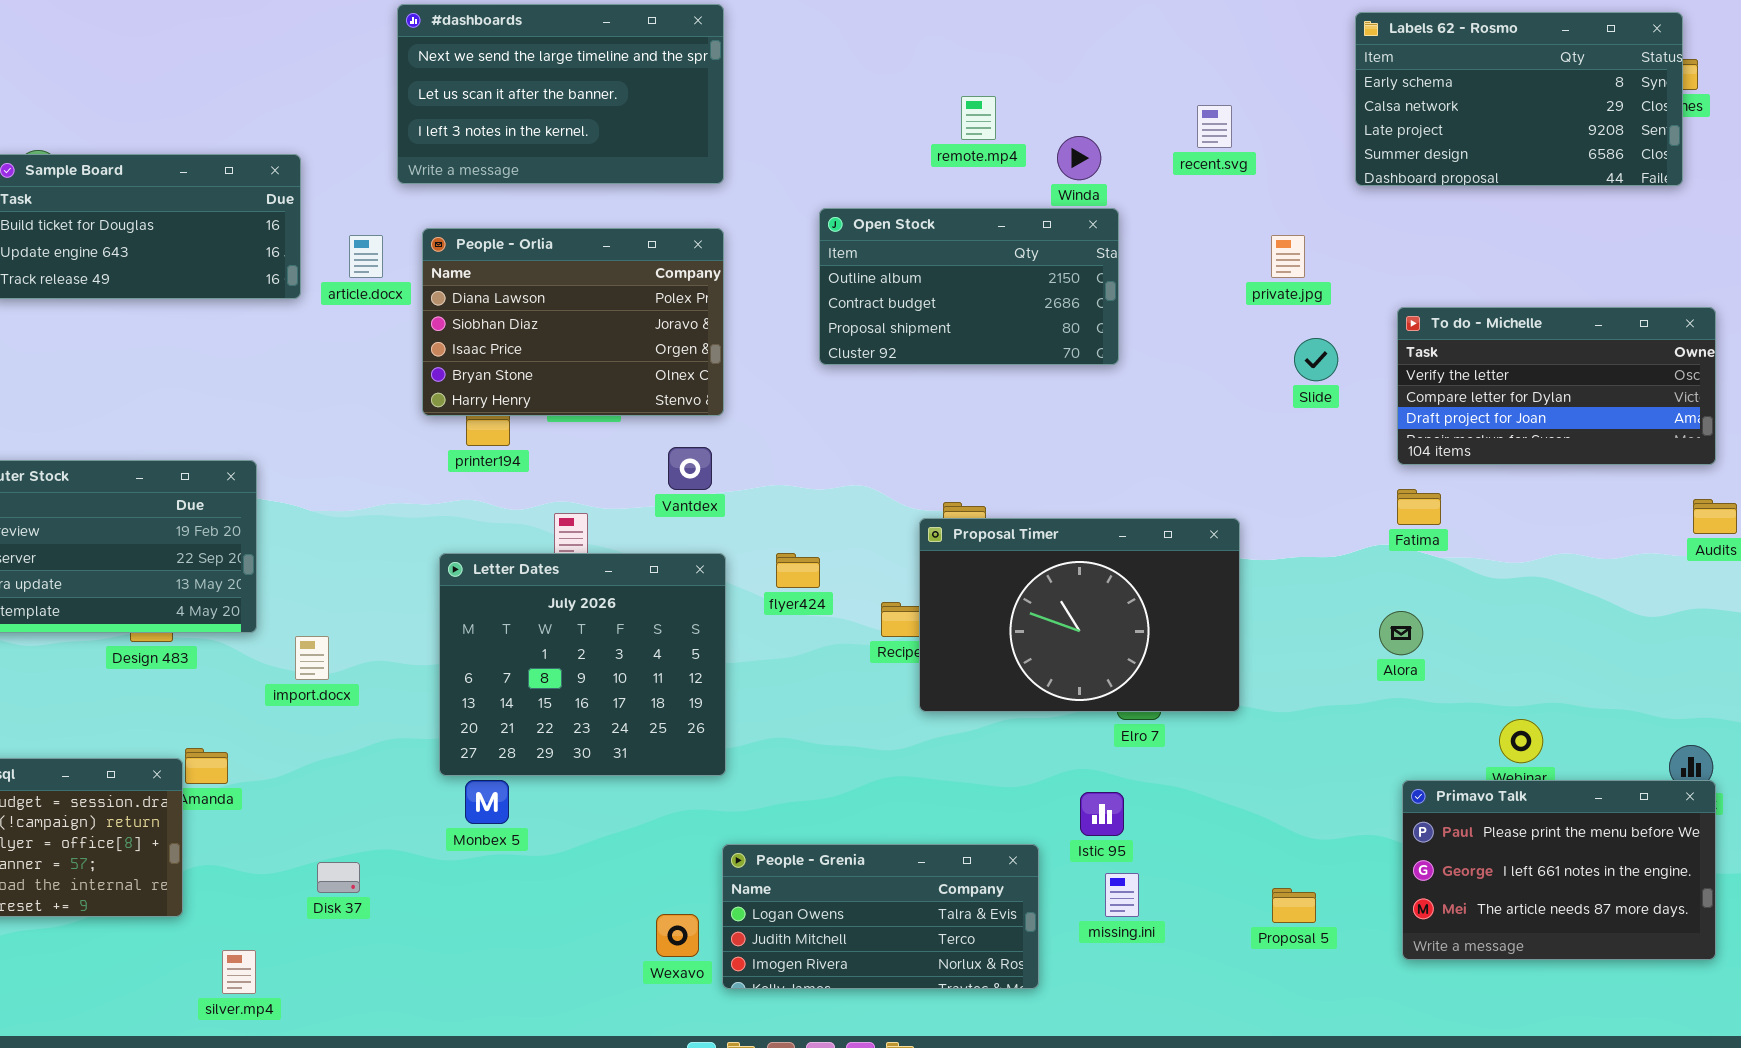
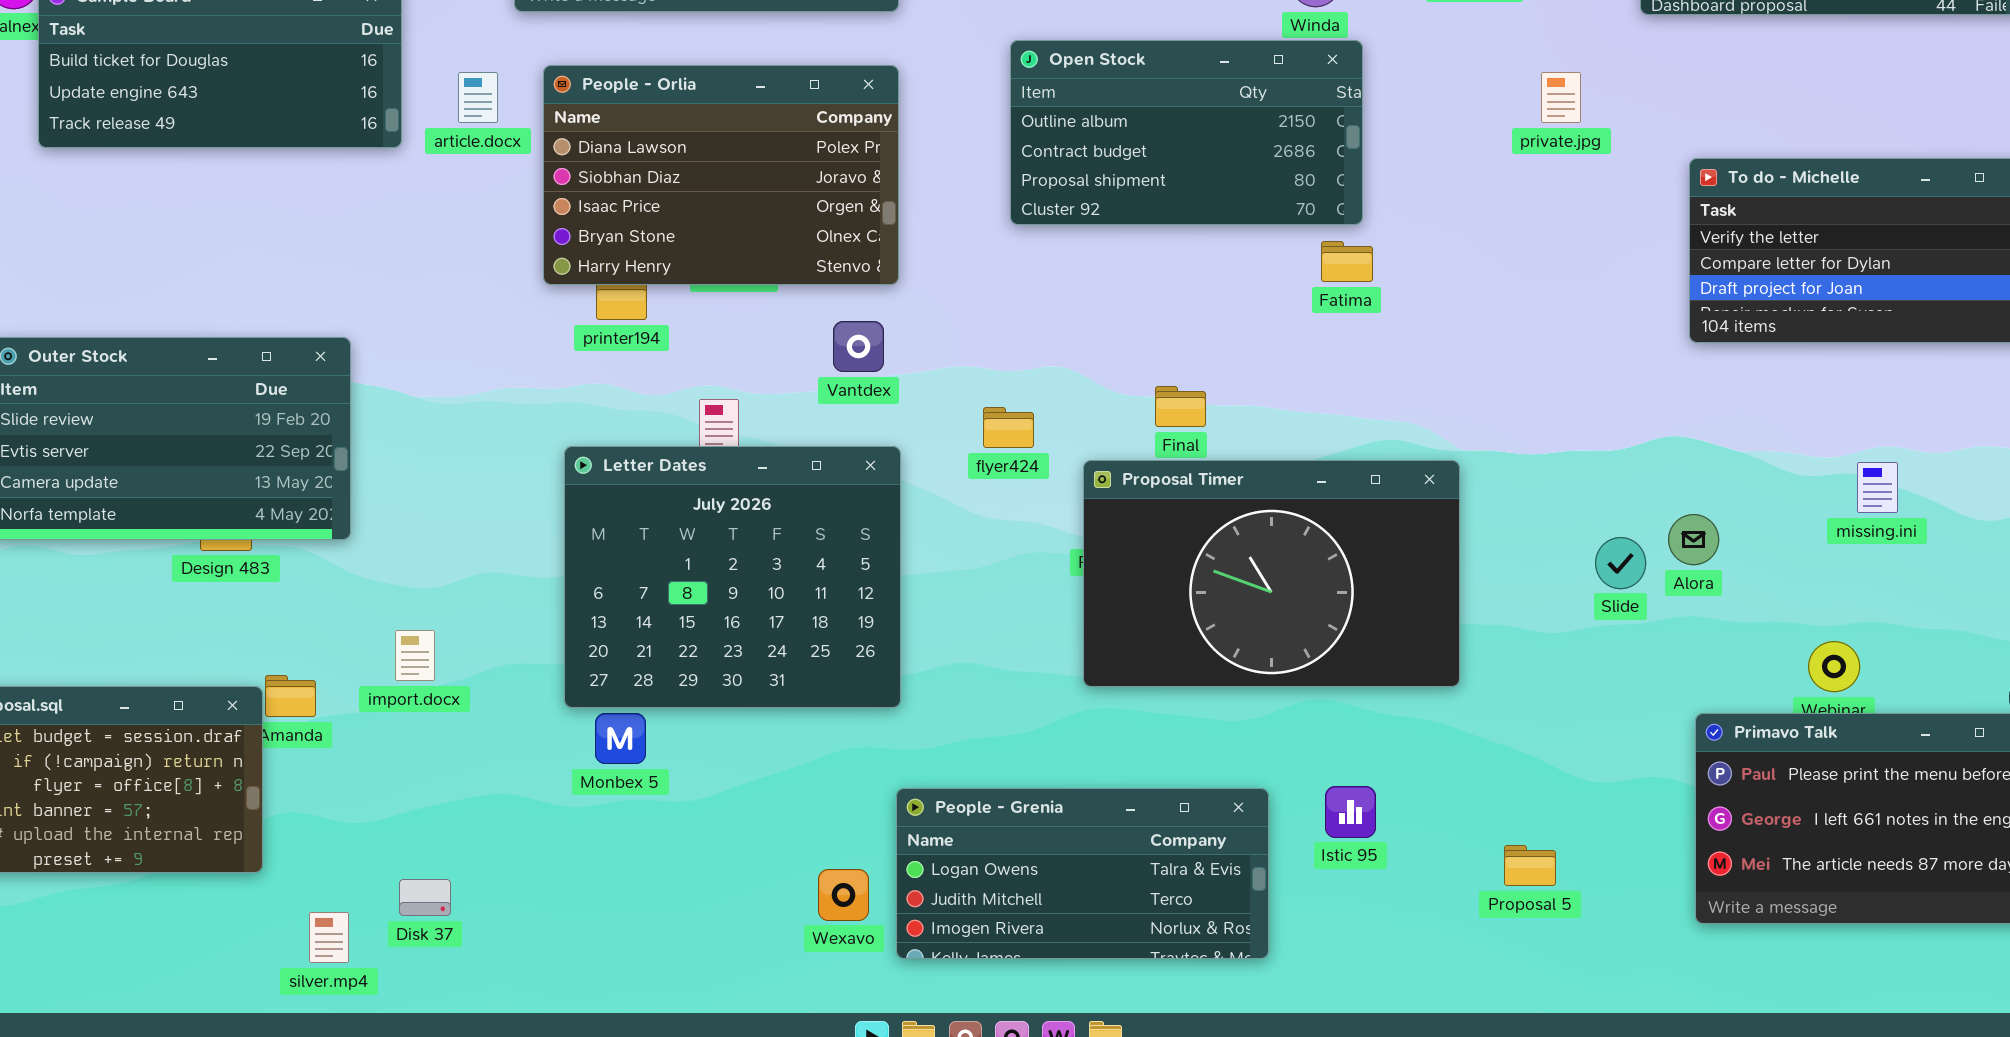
Slide: [1294,338,1338,381] -> [1595,537,1646,589], moved
Fatima: [1397,489,1441,525] -> [1321,241,1373,282], moved
Proposal Timer: [919,518,1240,712] -> [1083,460,1460,687], moved
flyer424: [776,553,820,588] -> [983,407,1034,448], moved
import.docx: [295,636,329,680] -> [395,630,435,681], moved
Istic 95: [1080,792,1124,836] -> [1325,786,1376,838], moved
Disk 37: [317,862,360,893] -> [399,879,451,916], moved
missing.ini: [1105,873,1139,917] -> [1857,462,1898,513], moved
Proposal 5: [1272,888,1316,923] -> [1504,845,1556,886], moved

